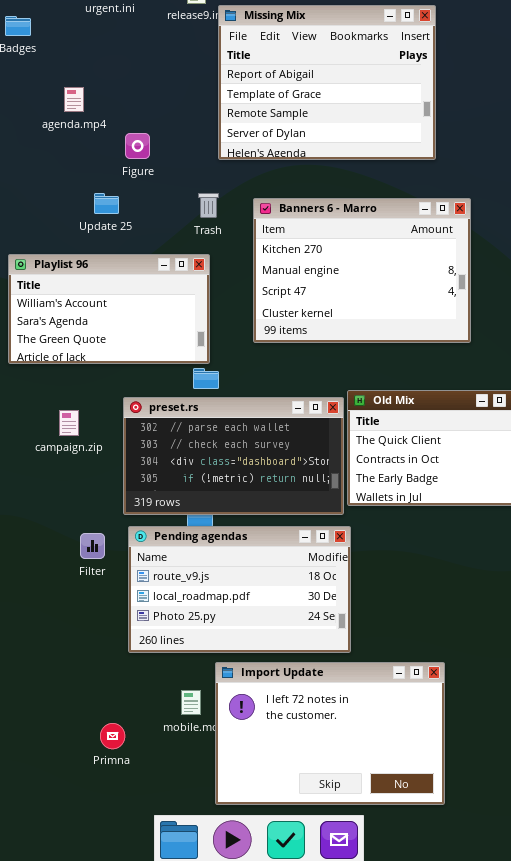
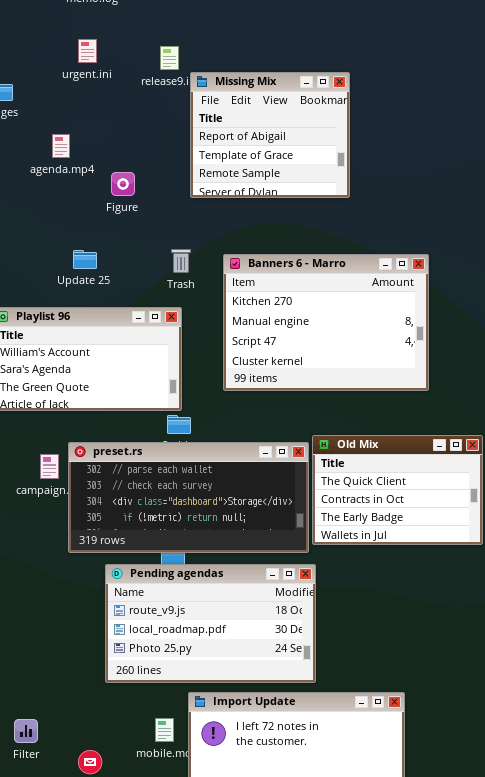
Missing Mix: [218,5,436,160] -> [190,72,350,198], resized
agenda.mp4: [64,87,84,112] -> [52,134,70,158], moved
Figure: [125,133,150,159] -> [111,172,135,196], moved
preset.rs: [123,397,344,515] -> [68,442,309,553], resized
Filter: [80,533,105,559] -> [14,719,38,743], moved

